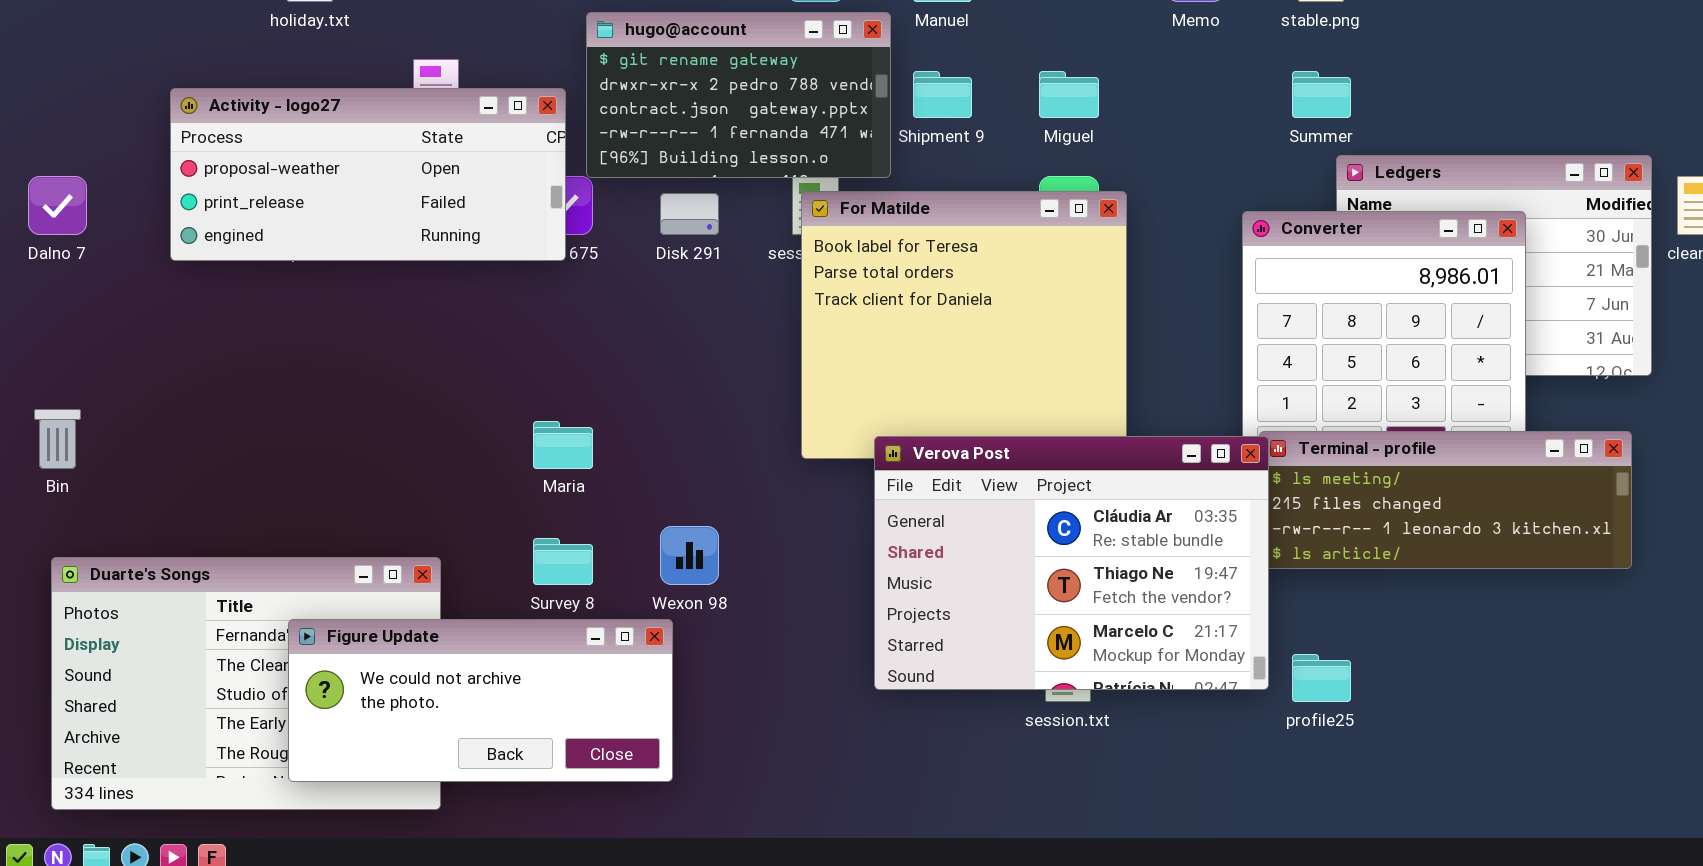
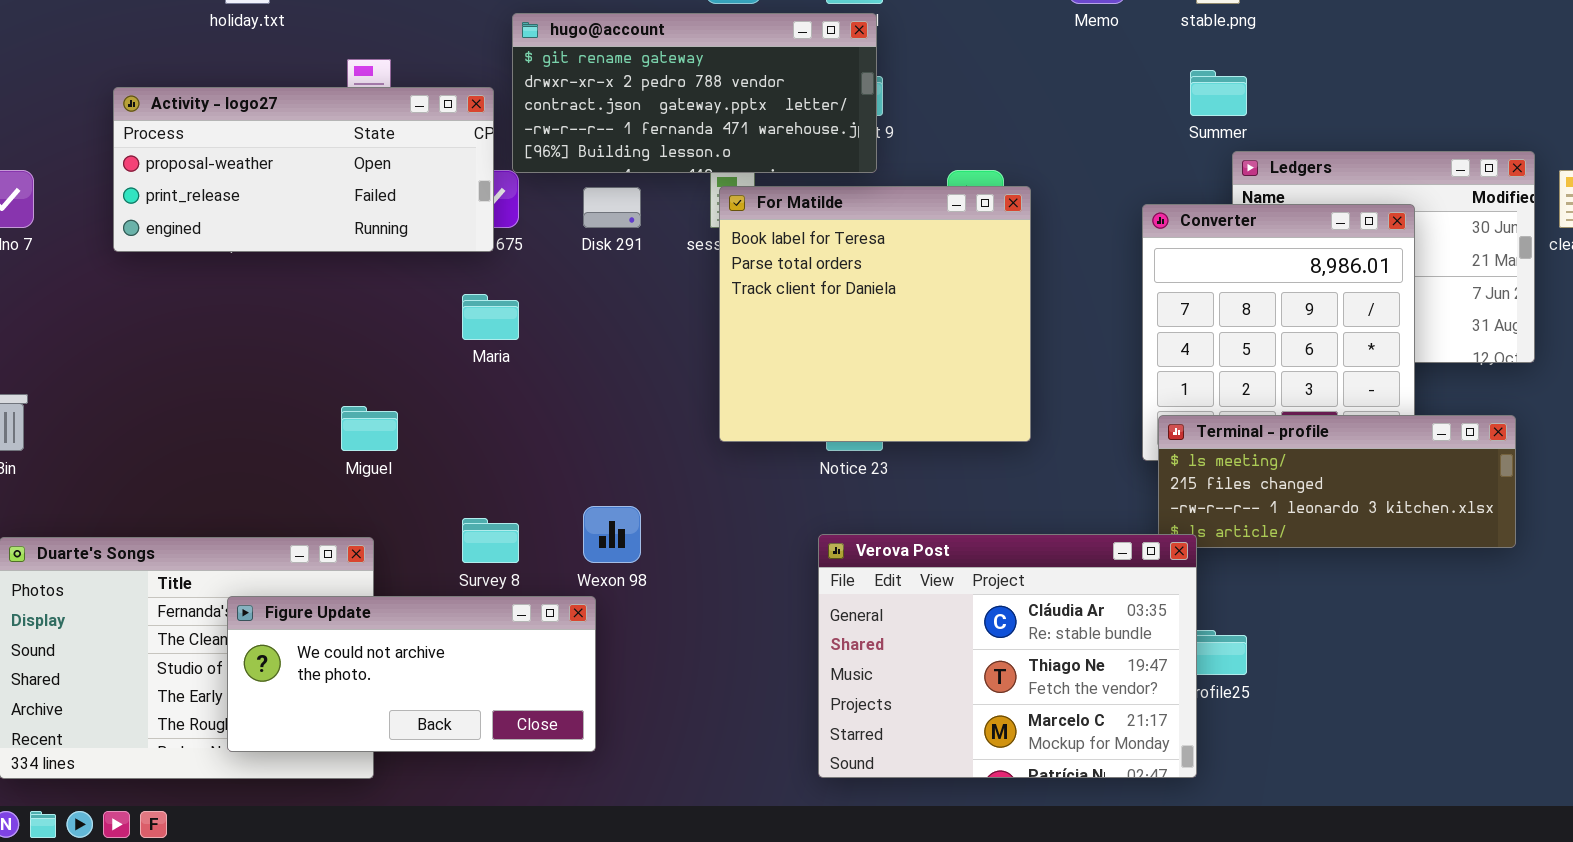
hugo@account: [586,12,891,178] -> [512,13,877,173], resized
Miguel: [1039,71,1099,118] -> [341,406,398,451], moved
Maria: [533,421,593,469] -> [462,294,519,340], moved
Verova Post: [874,436,1269,690] -> [818,534,1197,778], moved

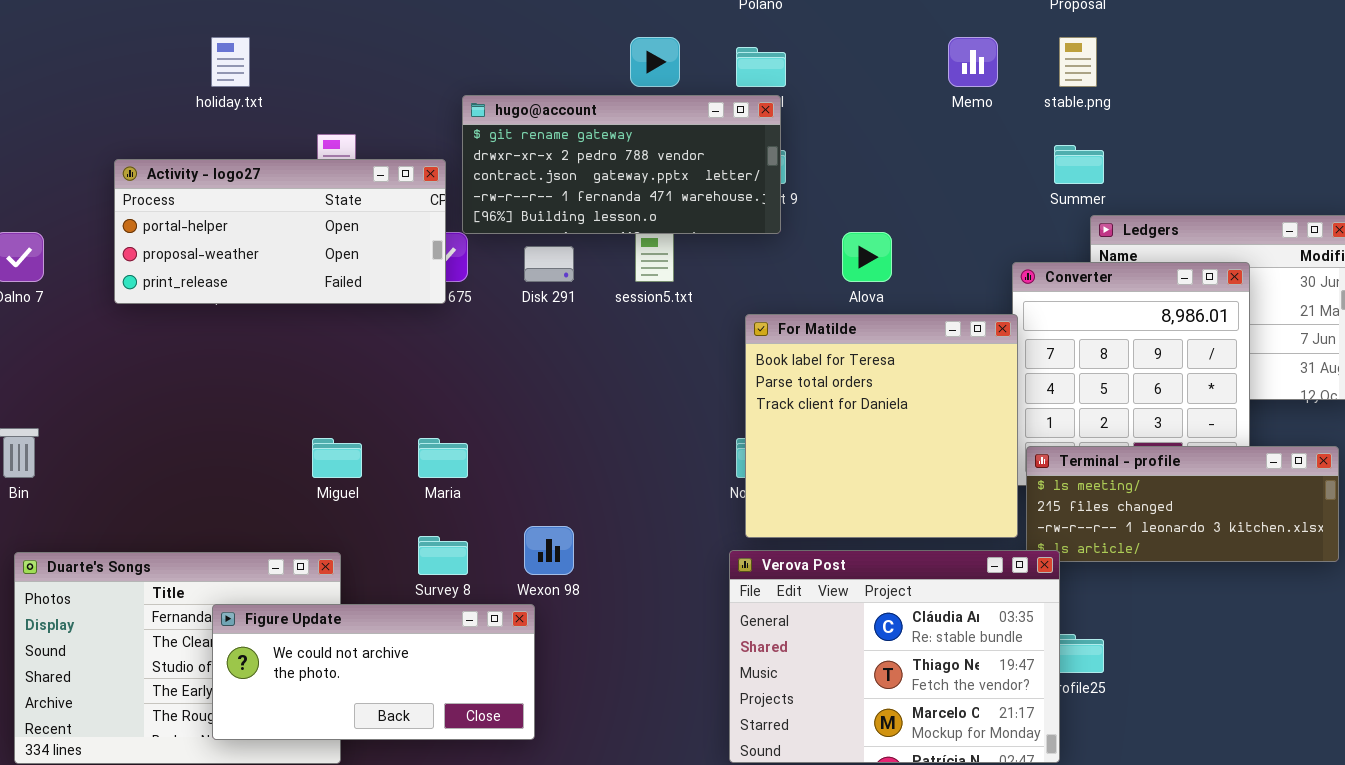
Activity - logo27: [113,87,494,252] -> [114,159,446,304], scrolled up 1 row
For Matilde: [719,186,1031,442] -> [745,314,1018,538], moved
Maria: [462,294,519,340] -> [418,438,468,478], moved

